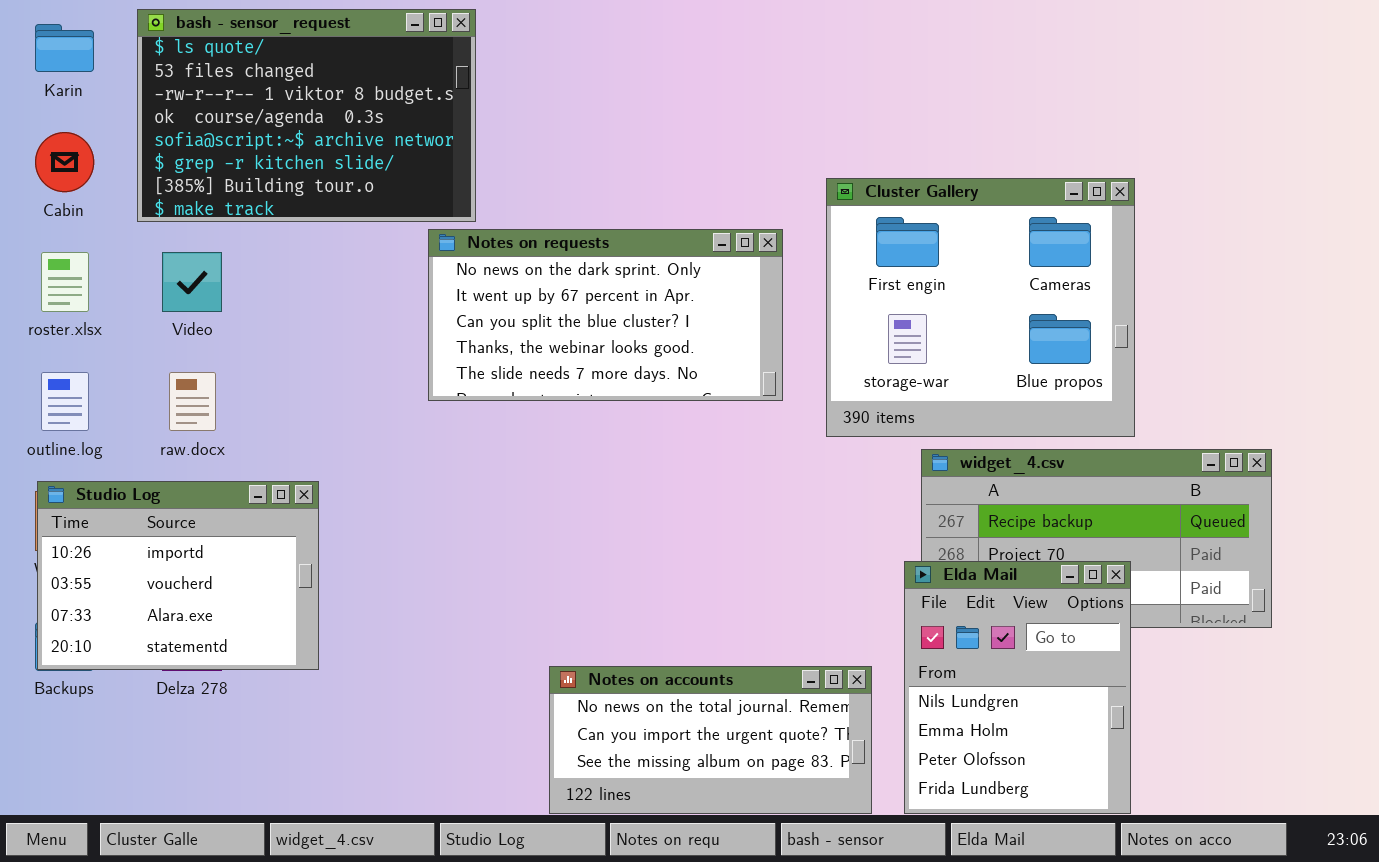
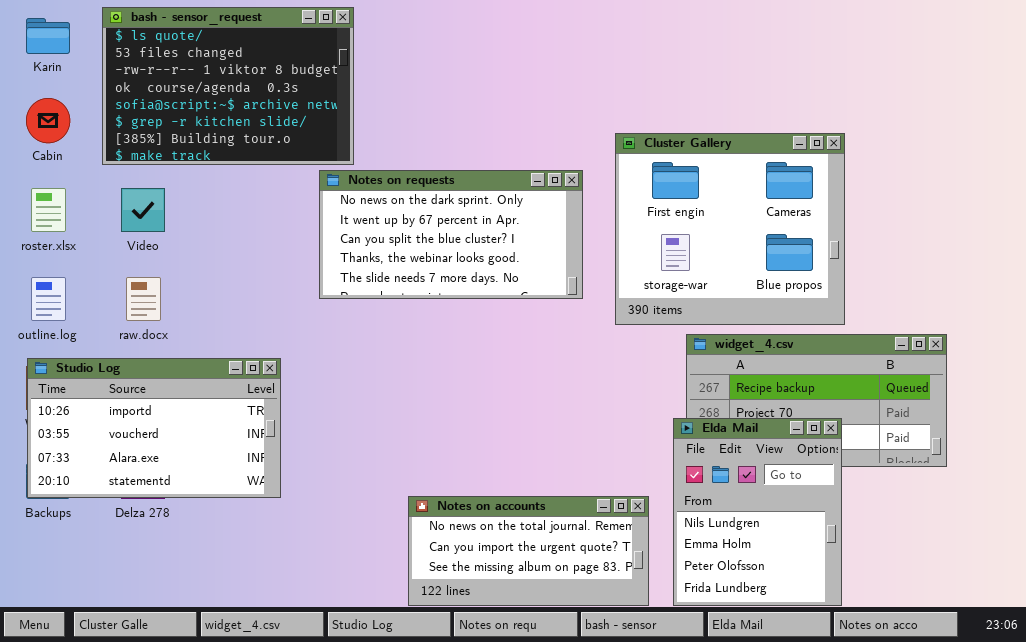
Studio Log: [37,481,319,670] -> [27,358,281,498], resized

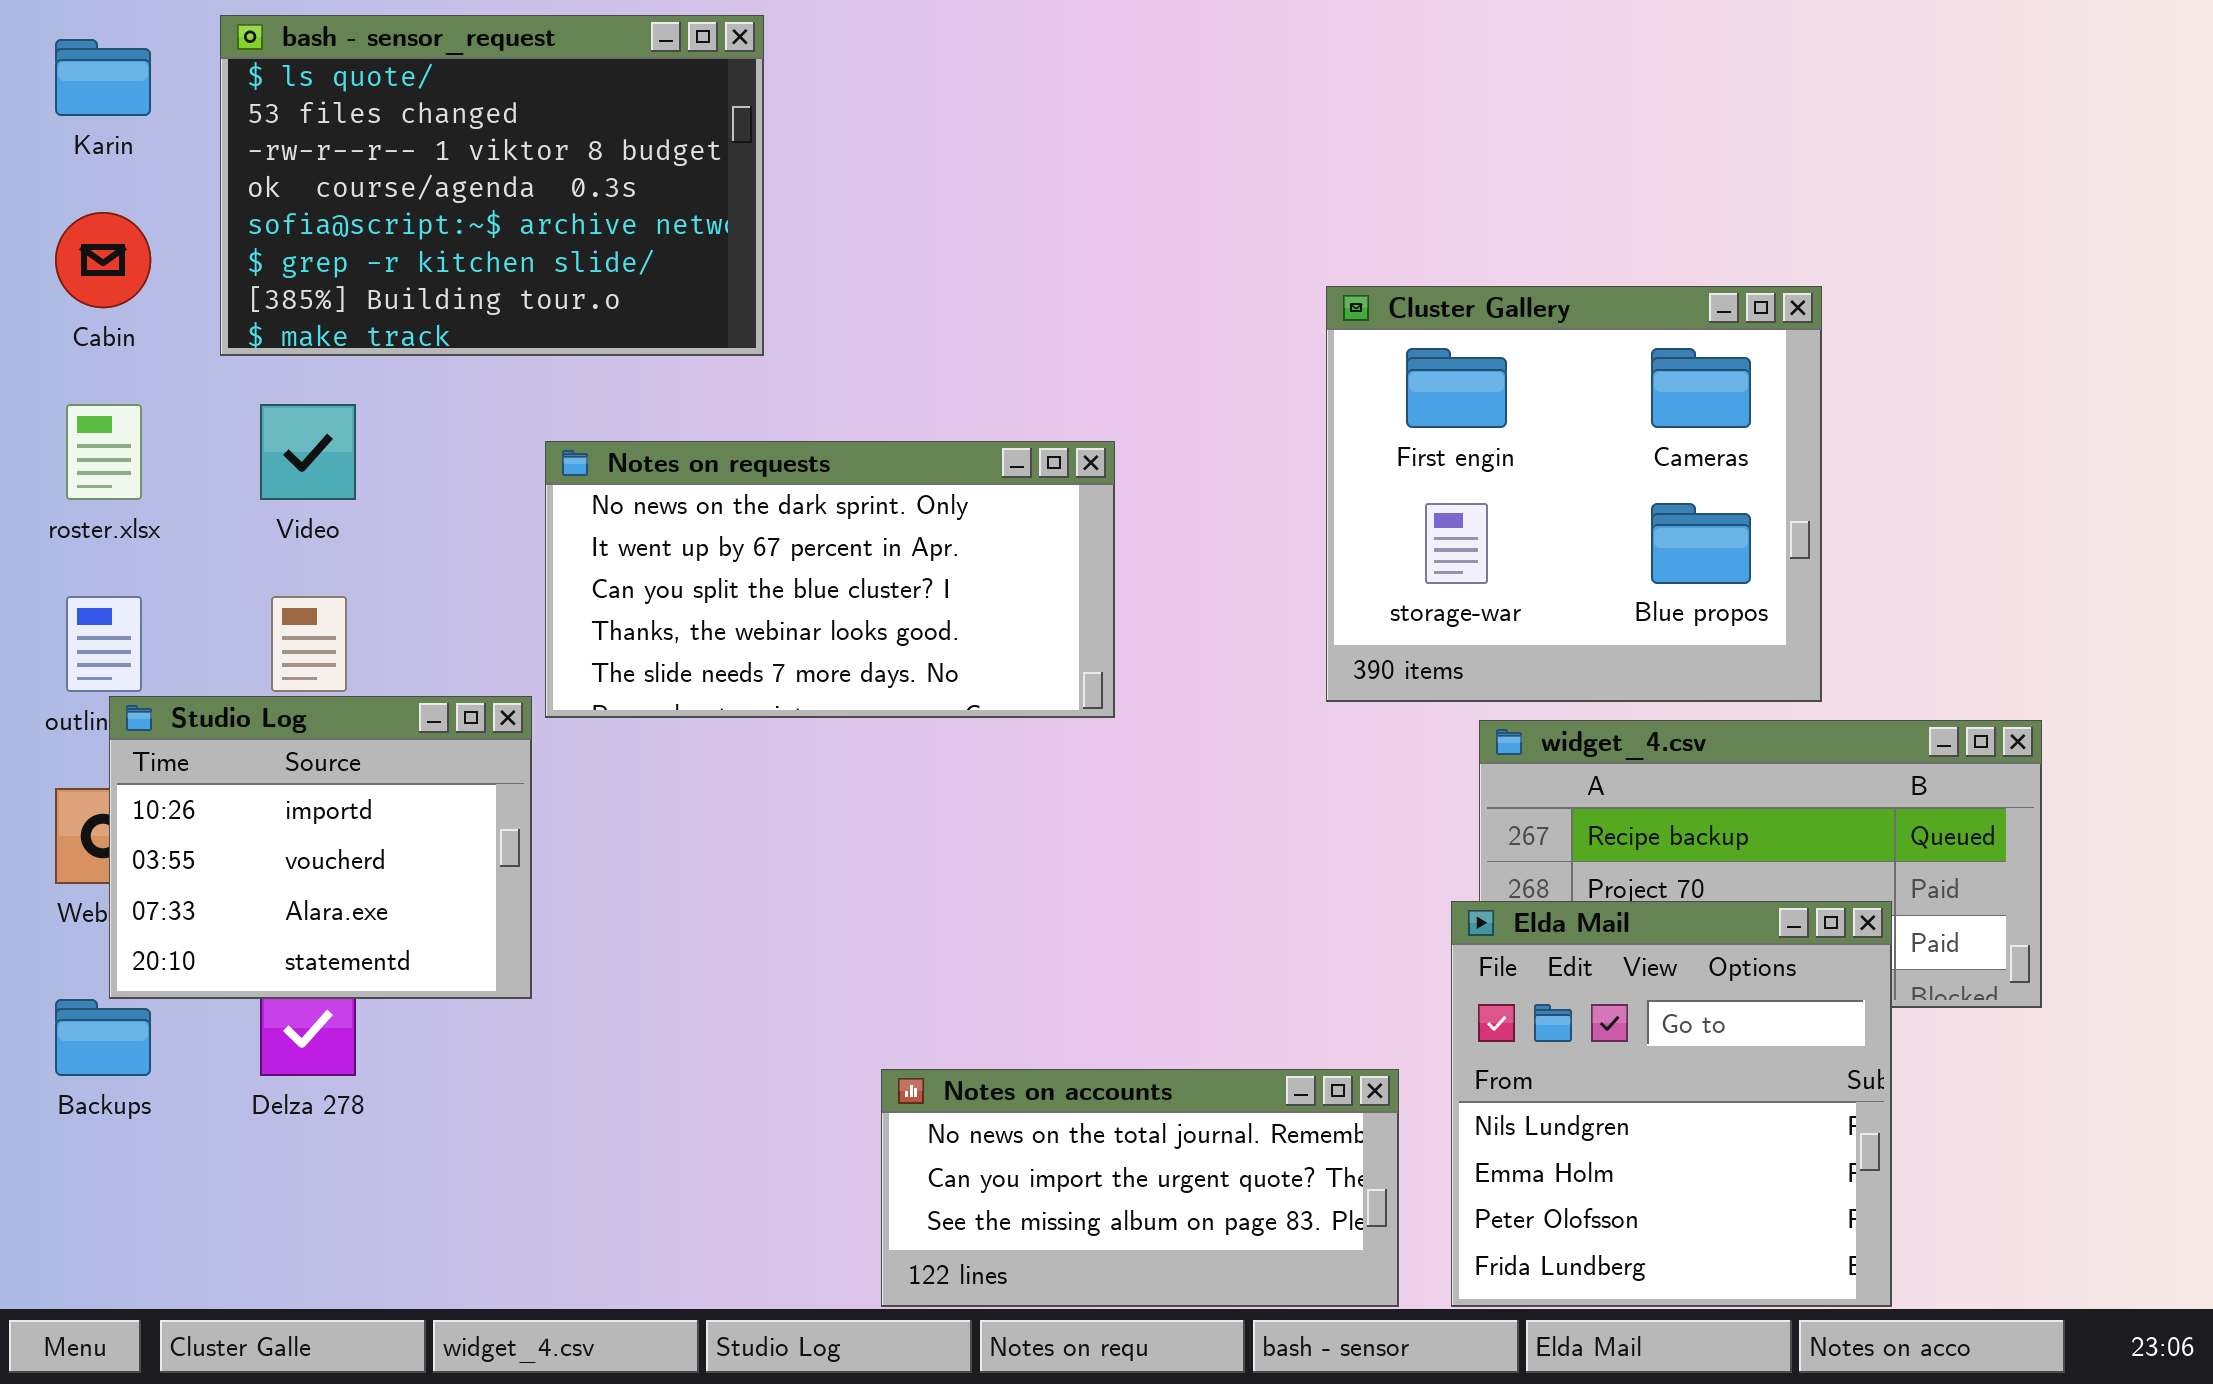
Notes on requests: [319,170,583,299] -> [545,441,1115,718], moved
Studio Log: [27,358,281,498] -> [109,696,532,999], moved, resized
Elda Mail: [673,418,842,606] -> [1451,901,1892,1307], resized

